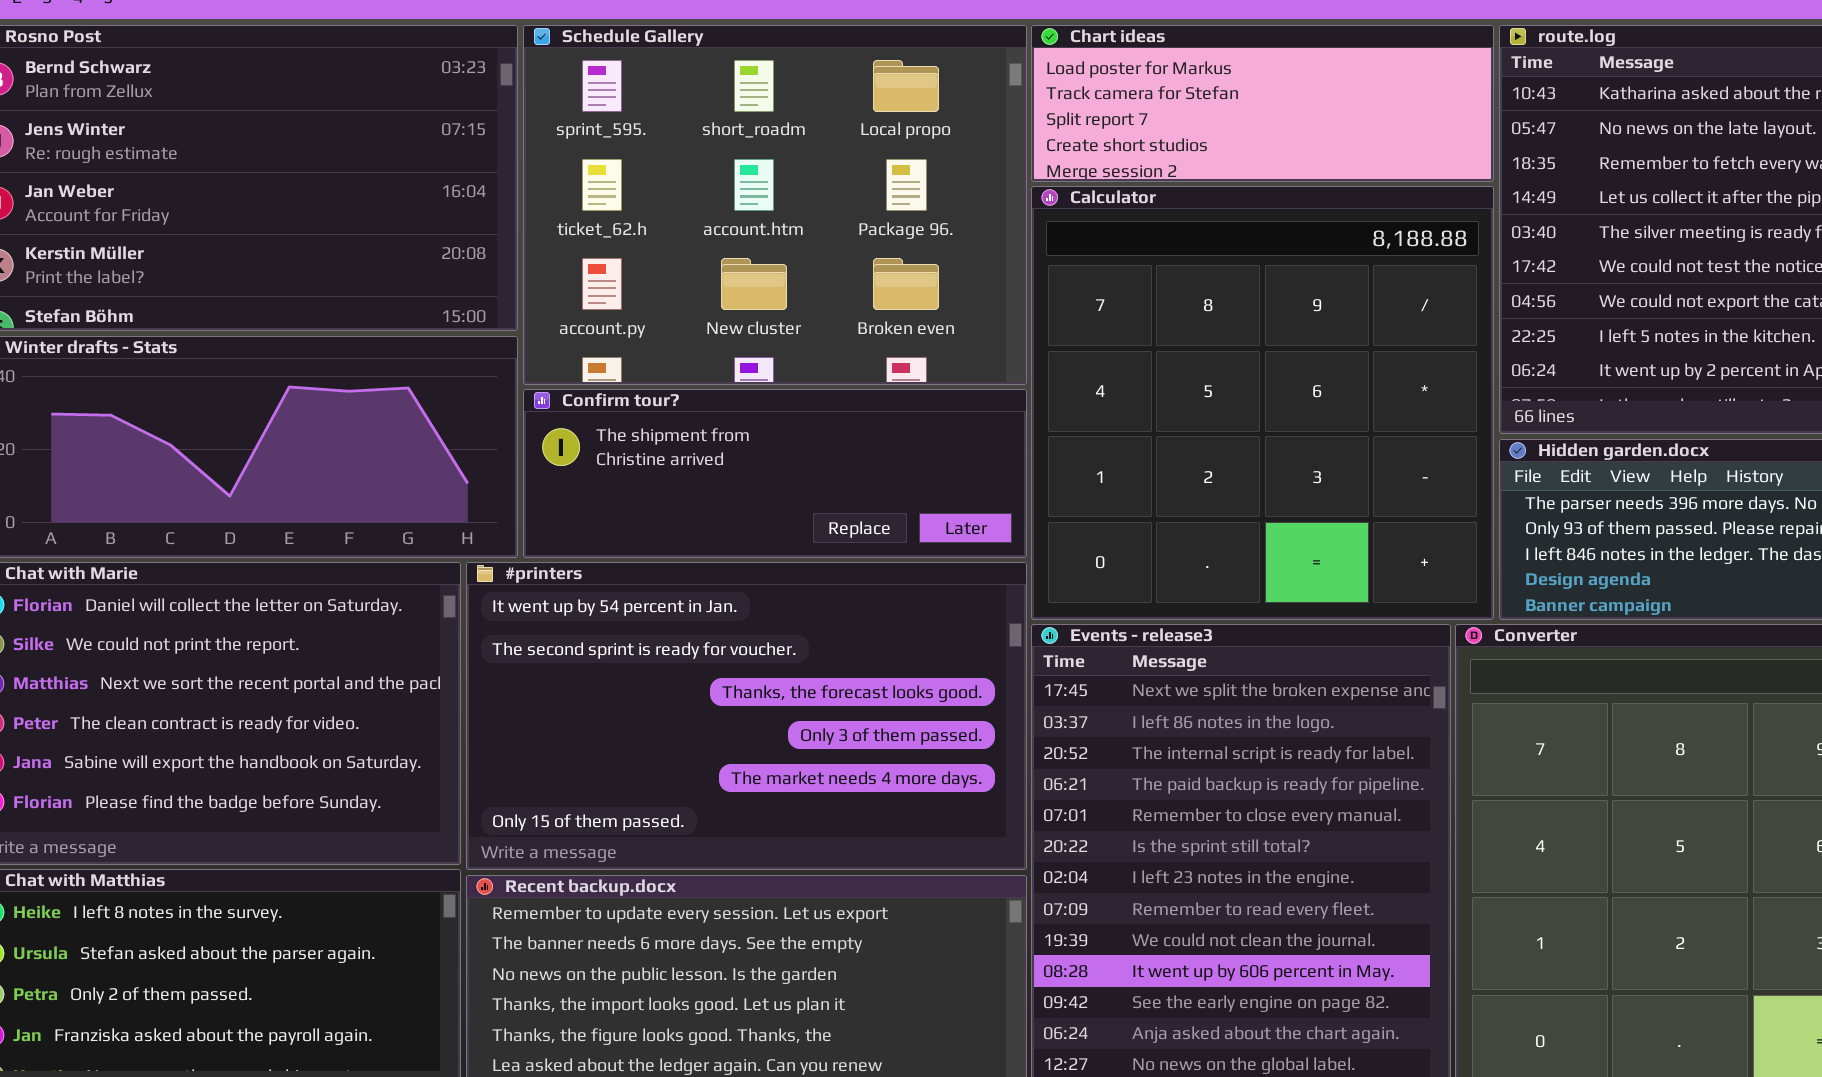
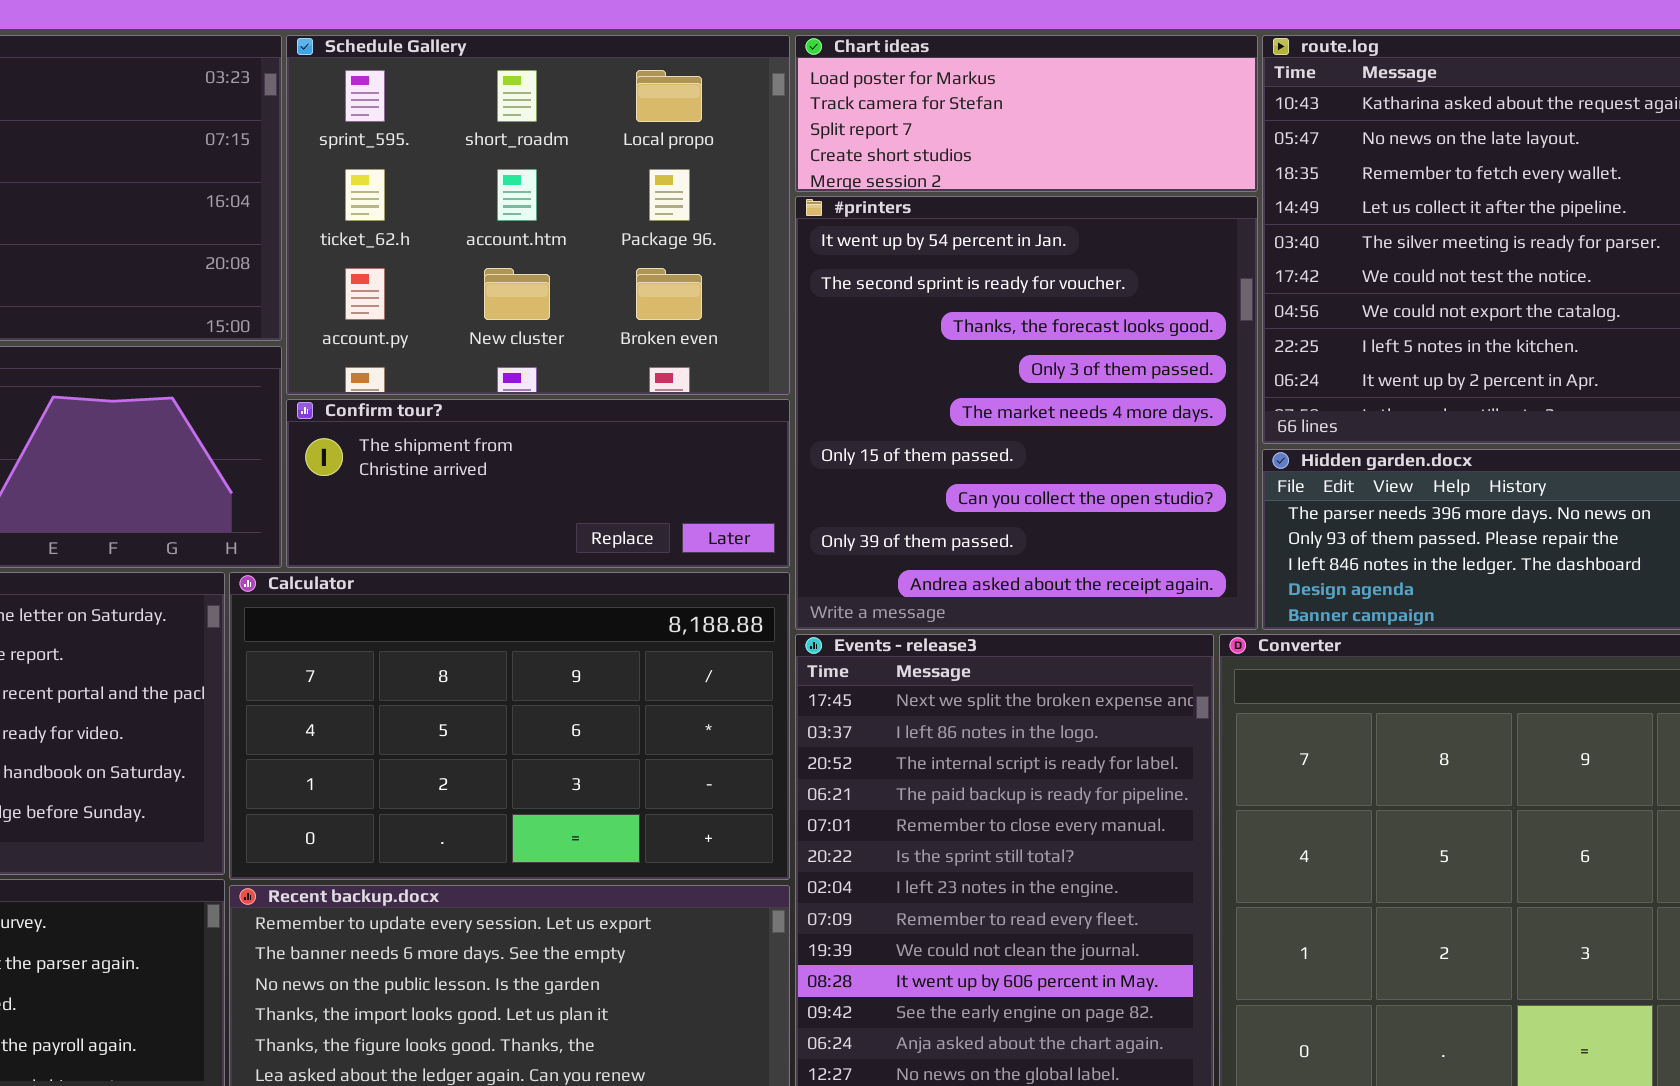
Calculator: [1031,186,1494,620] -> [229,572,790,880], moved, resized
#printers: [466,562,1027,870] -> [795,196,1258,630], moved, resized

